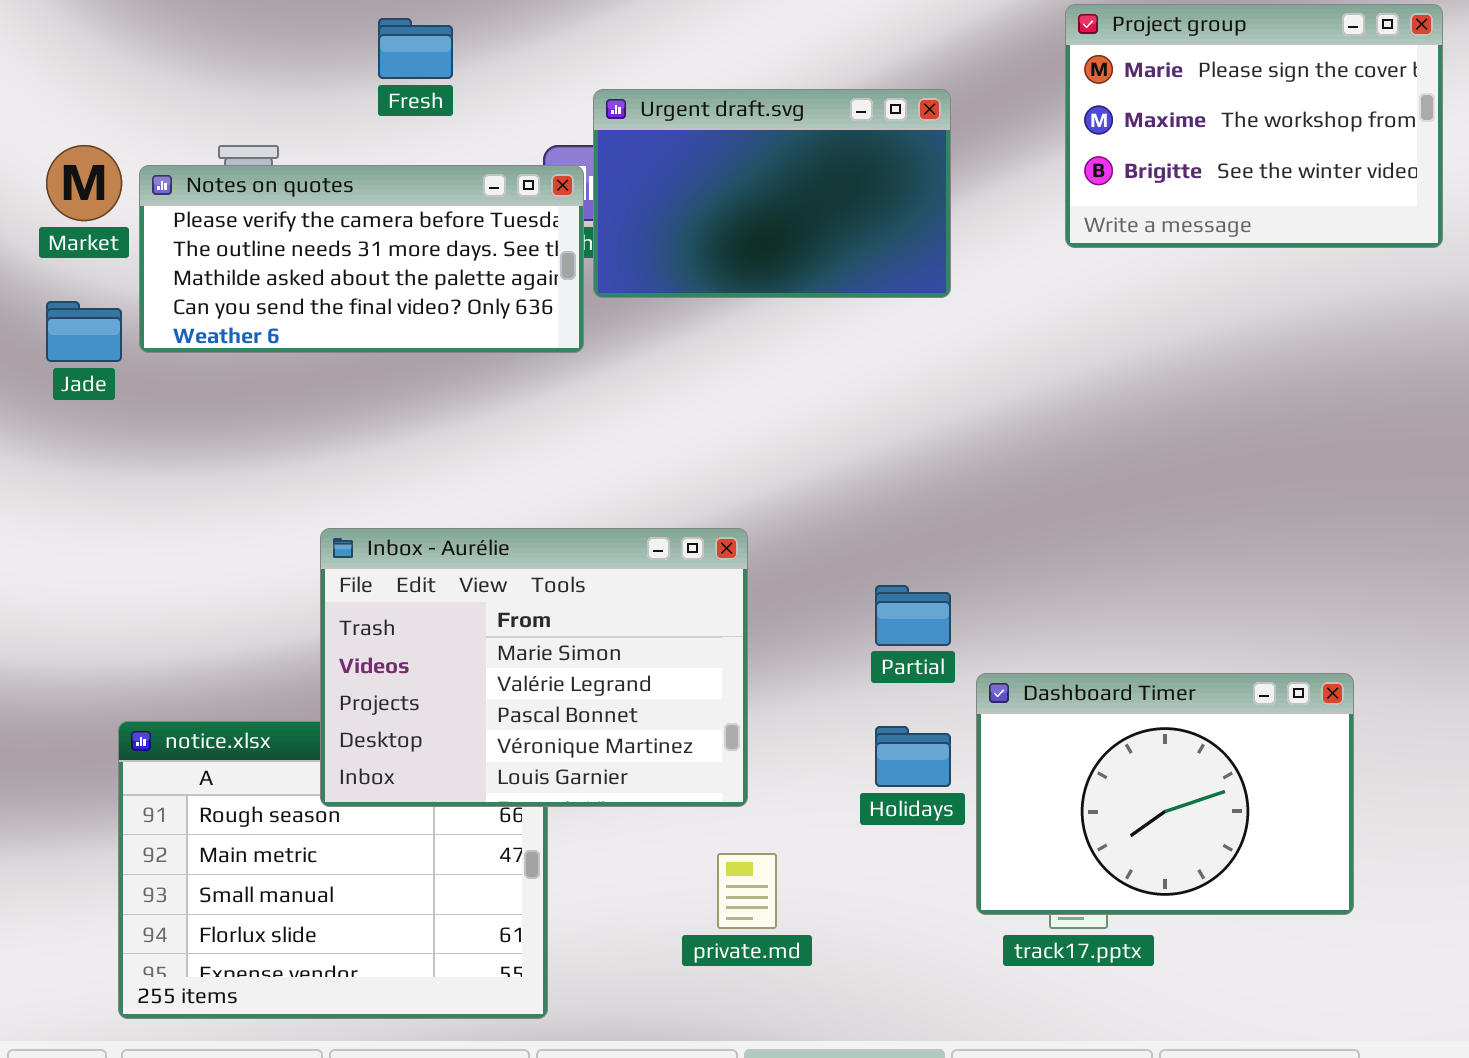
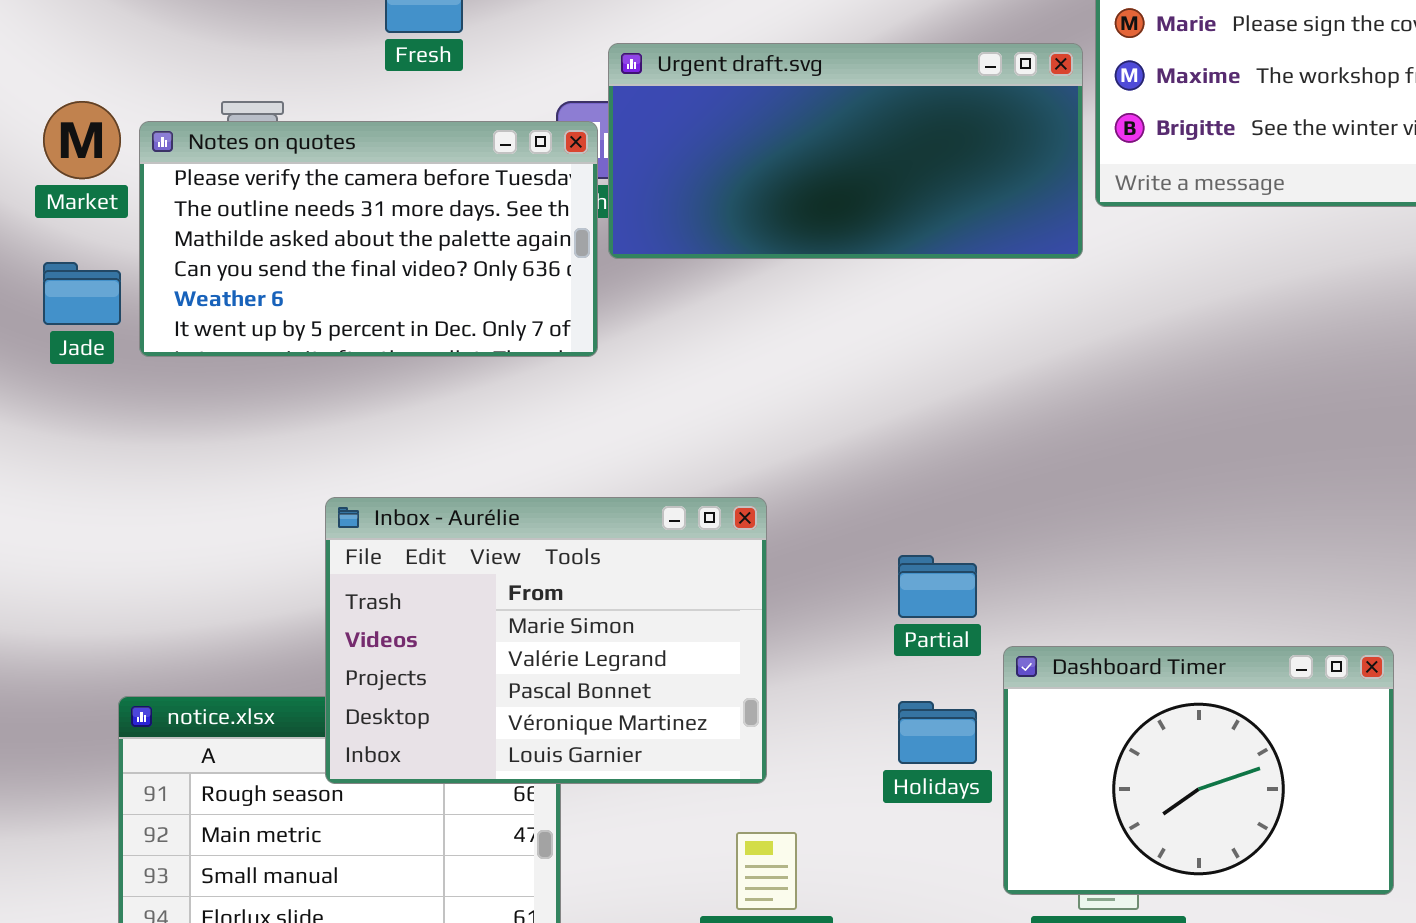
Urgent draft.svg: [593,89,951,298] -> [608,43,1083,259], resized
Notes on quotes: [139,165,584,353] -> [139,121,598,357], resized

